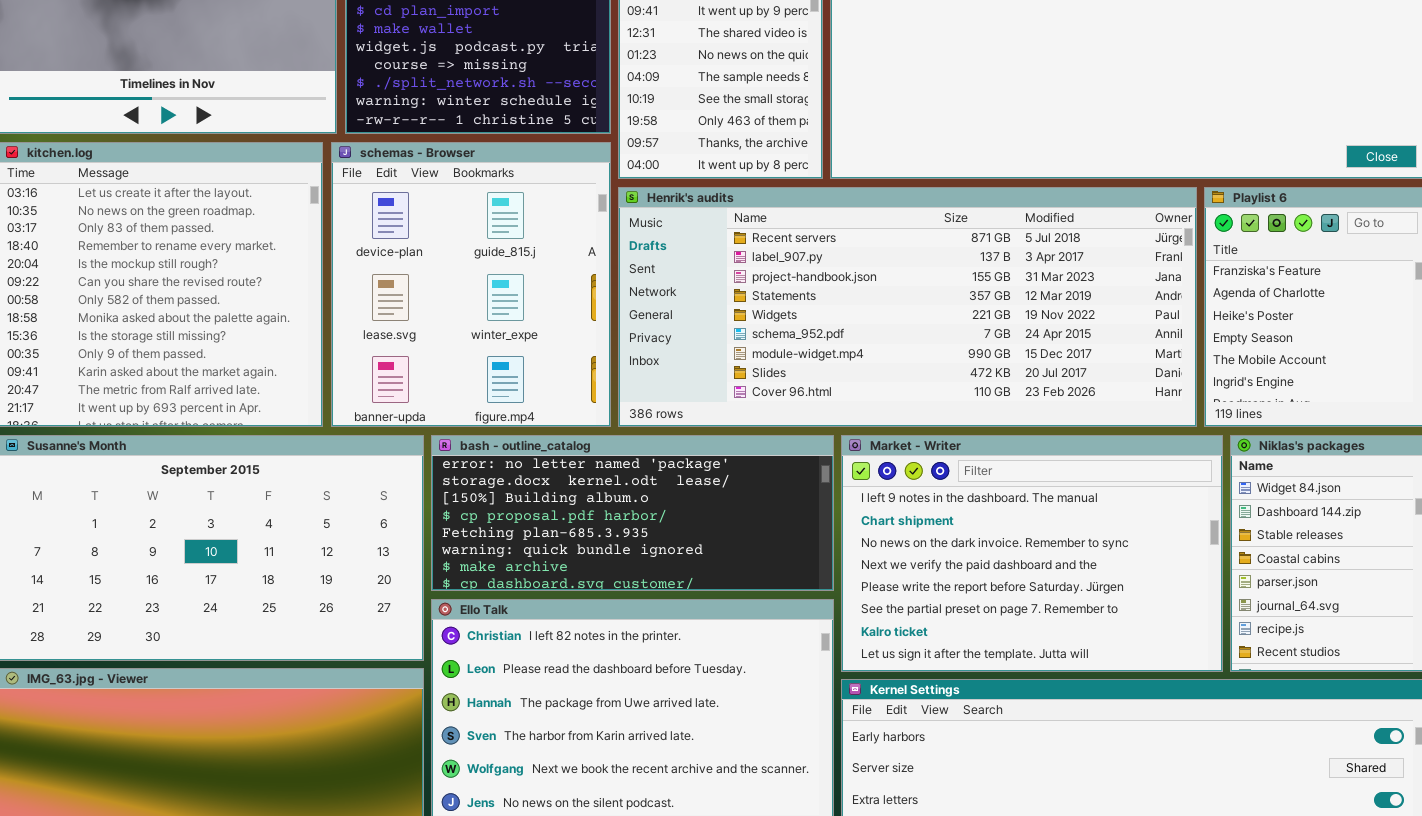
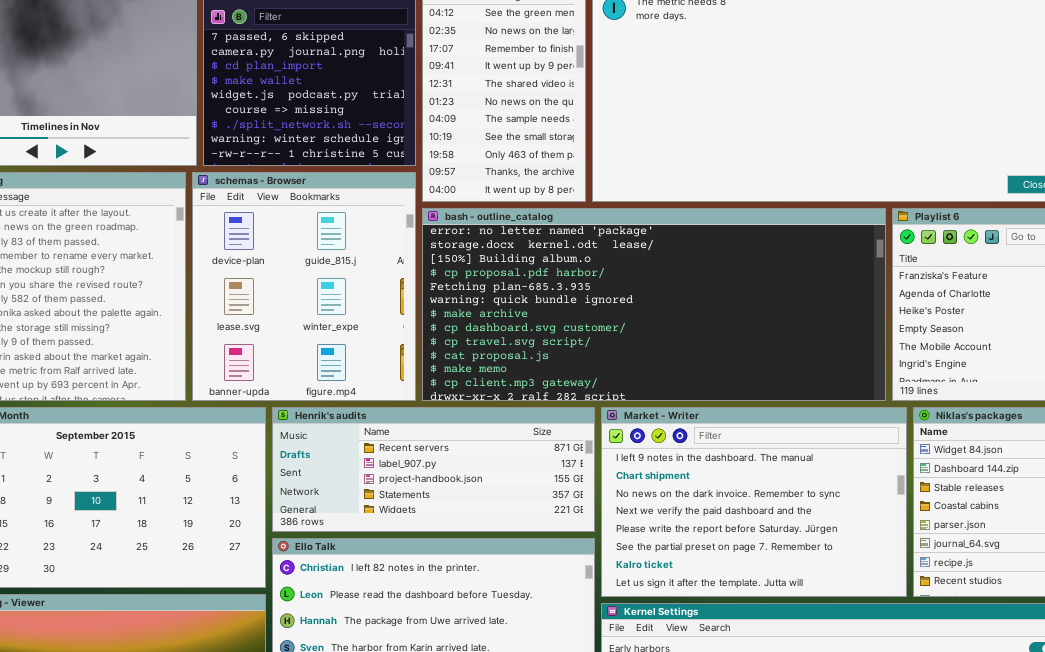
Henrik's audits: [618,187,1197,427] -> [272,407,595,532], moved, resized
bash - outline_catalog: [431,435,834,591] -> [422,208,886,401], moved, resized

